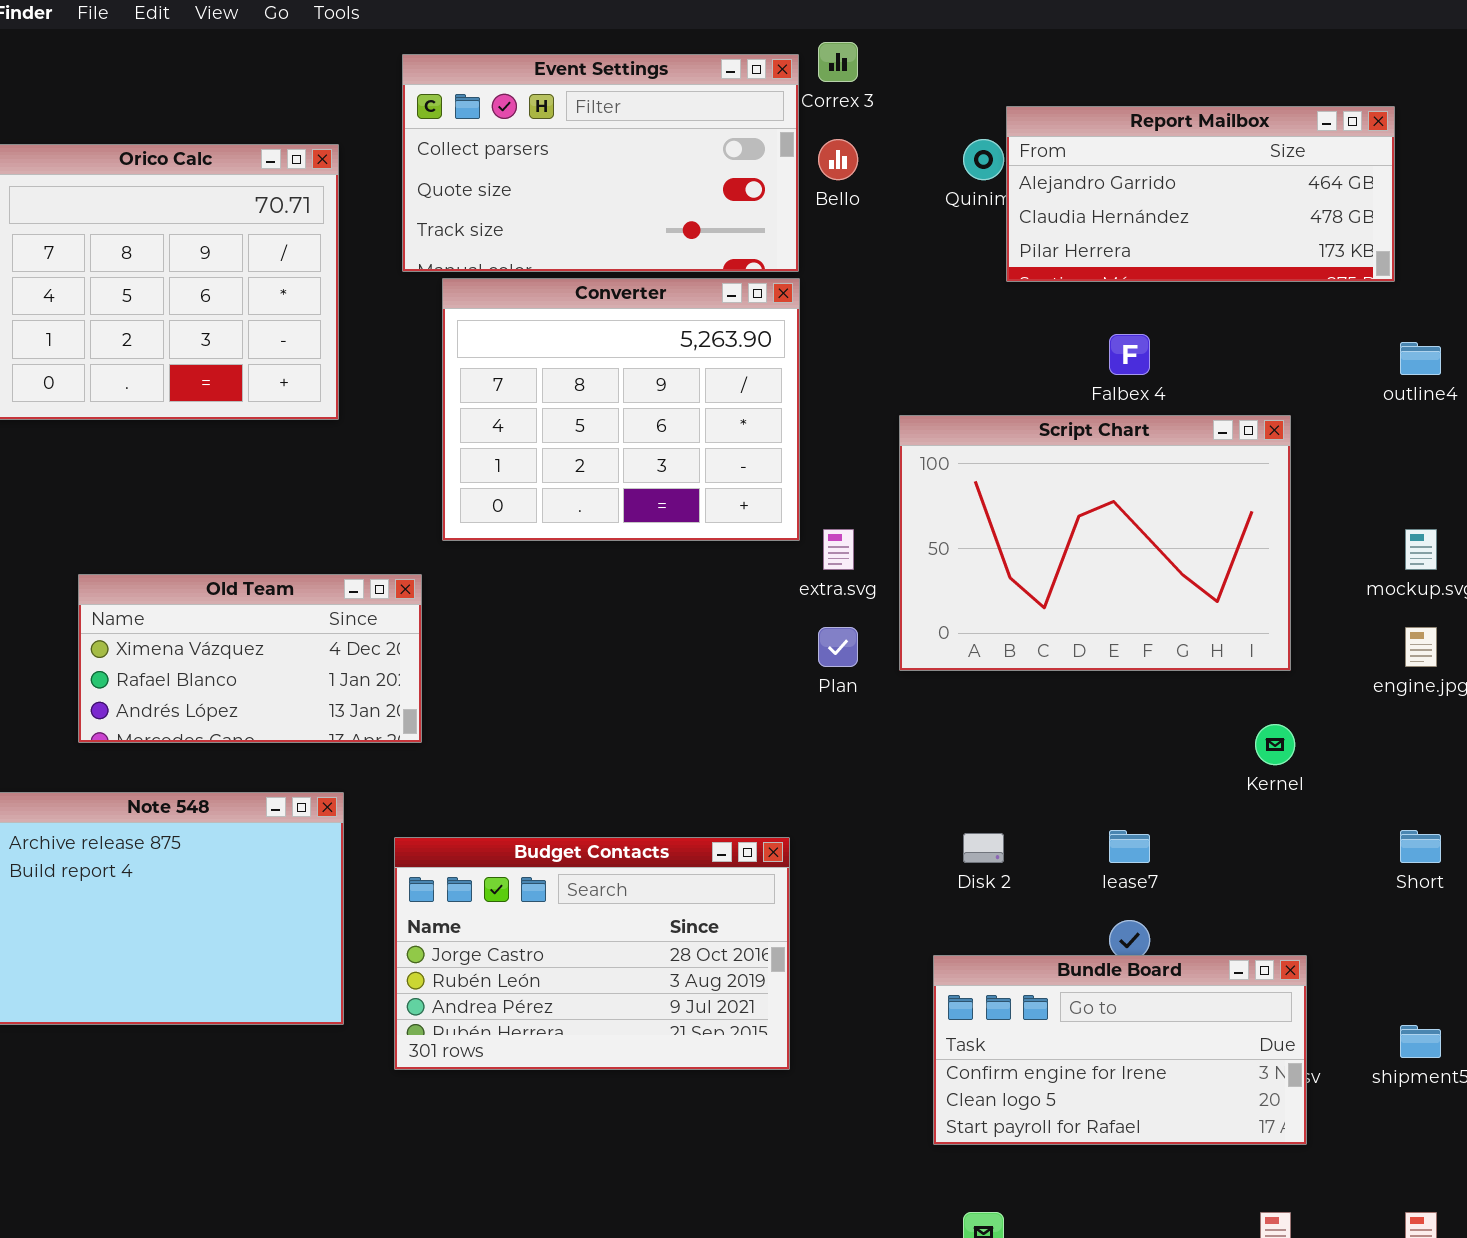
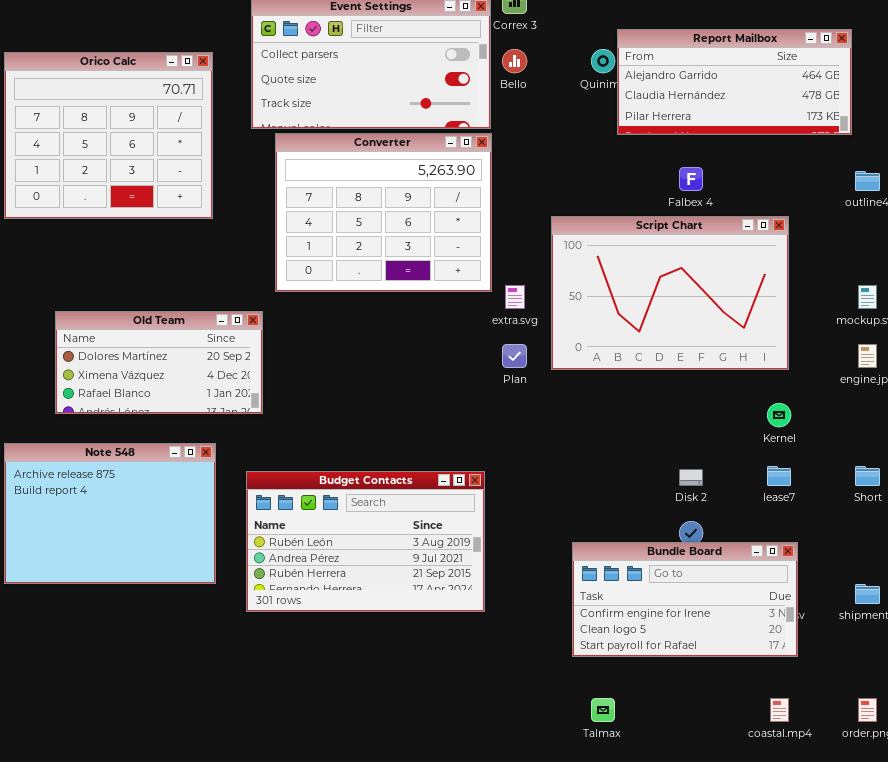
Old Team: [78,574,422,743] -> [55,311,263,414], scrolled up 1 row
lease7: [1109,830,1150,863] -> [767,466,791,486], moved
Disk 2: [963,833,1004,863] -> [679,469,703,486], moved
Budget Contacts: [394,837,790,1070] -> [246,471,485,612], scrolled down 1 row

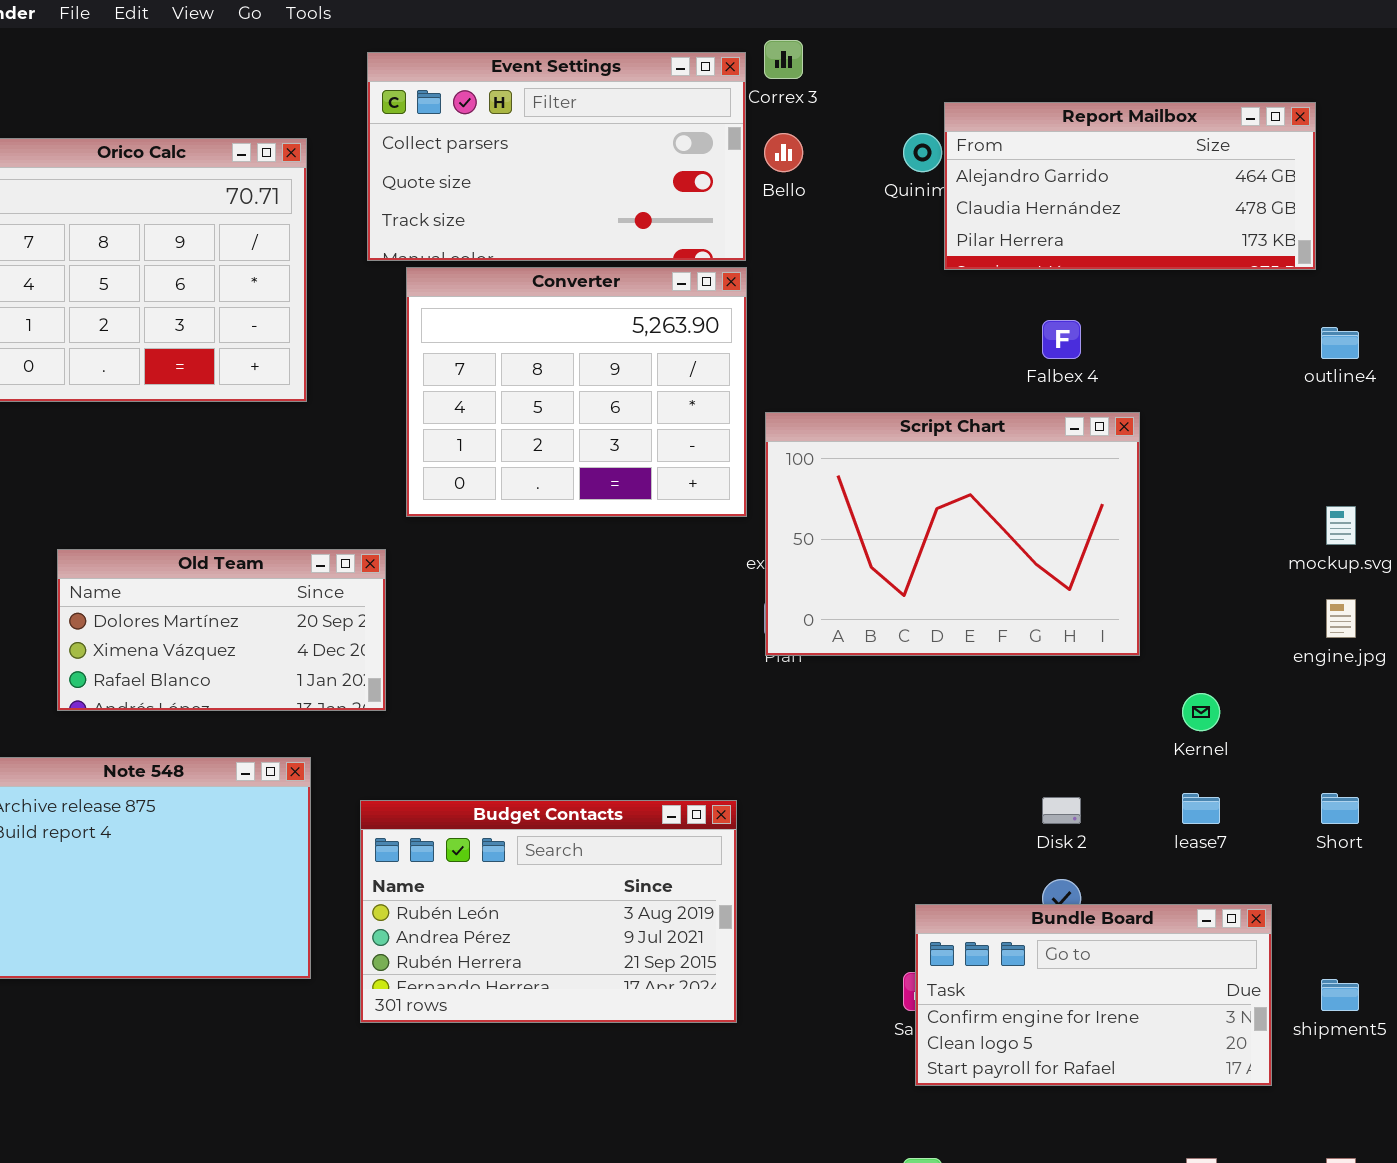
Script Chart: [551,216,789,370] -> [765,412,1140,656], moved
Bundle Board: [572,542,798,657] -> [915,904,1272,1086], moved

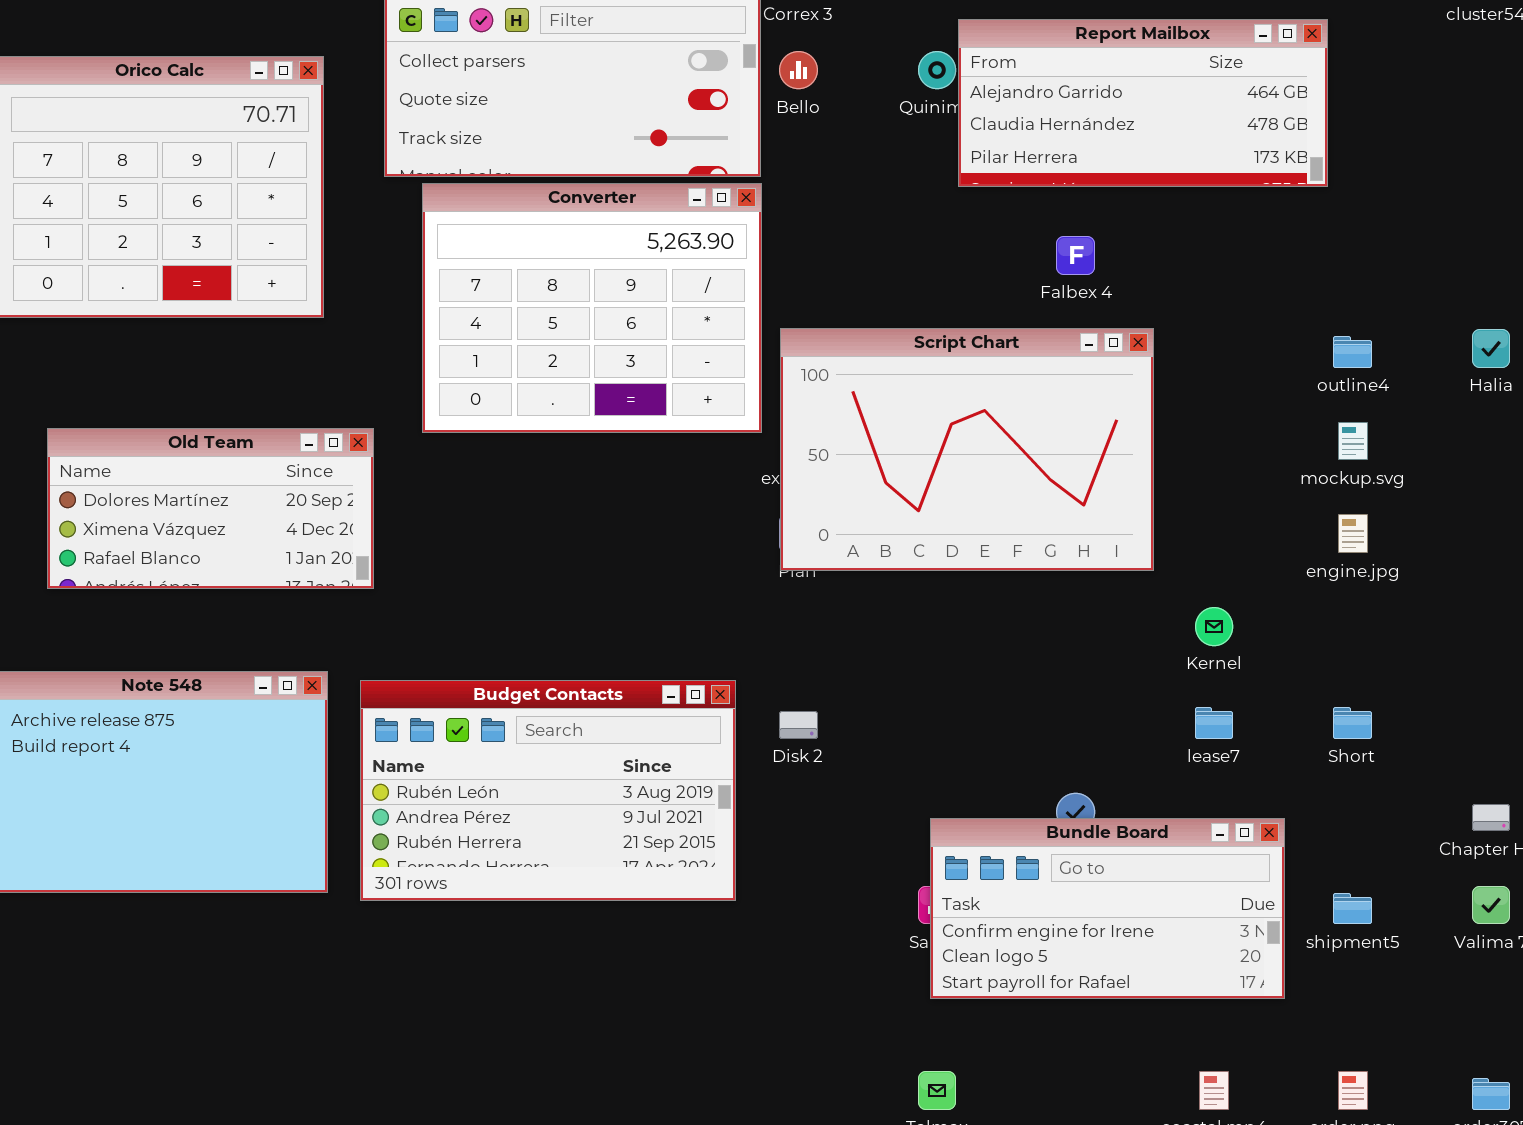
outline4: [1321,327,1359,359] -> [1333,336,1372,368], moved
Old Team: [57,549,386,711] -> [47,428,374,589], moved
Disk 2: [1042,797,1081,824] -> [779,711,818,739], moved
Budget Contacts: [360,800,737,1023] -> [360,680,736,901], moved

